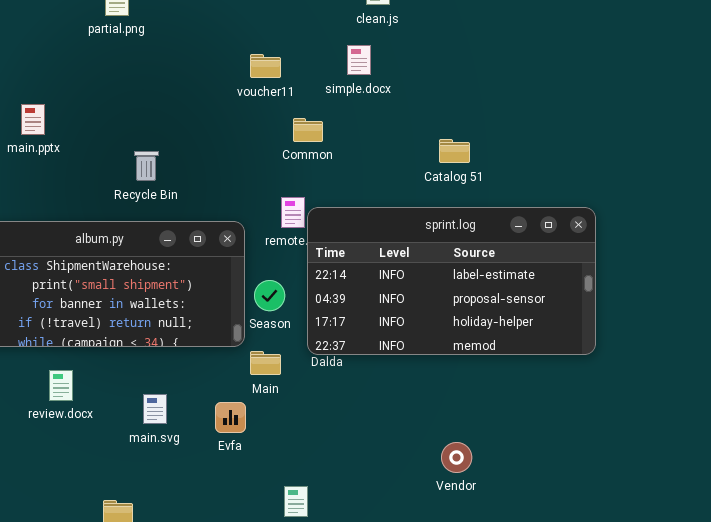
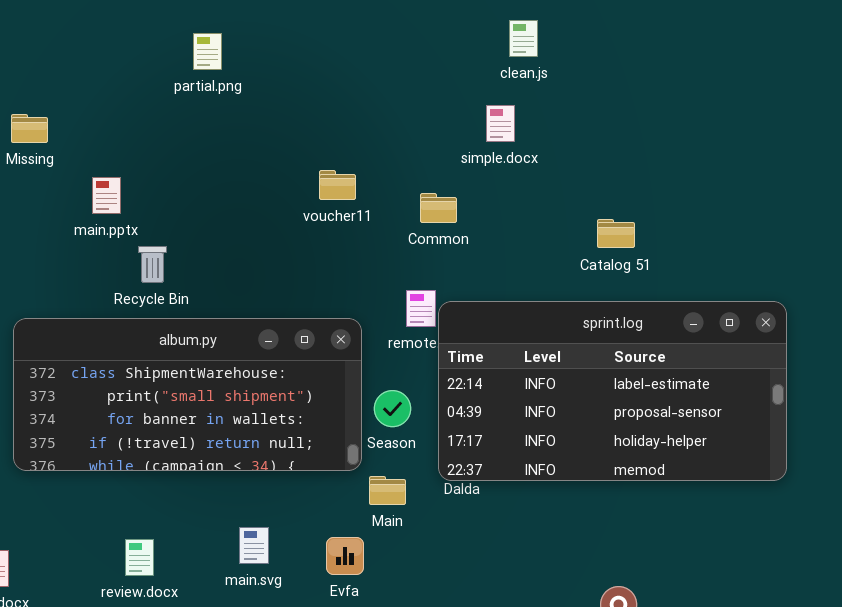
voucher11: [250,54,281,78] -> [319,170,356,200], moved
Recycle Bin: [134,151,159,181] -> [138,246,167,283], moved
review.docx: [49,370,73,401] -> [125,539,154,576], moved

